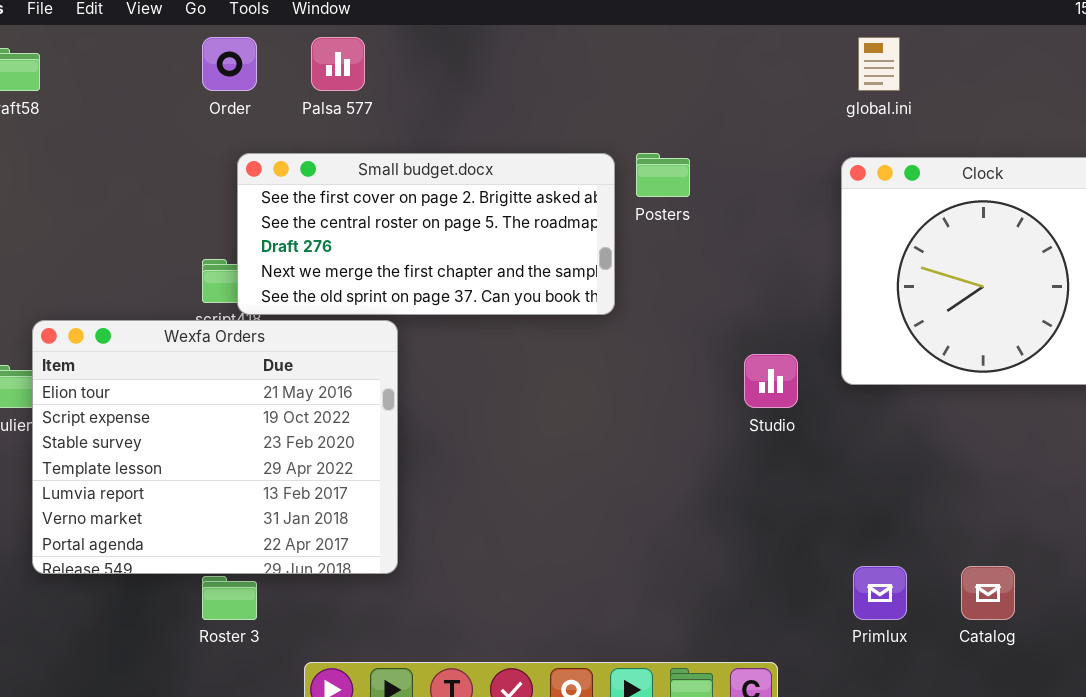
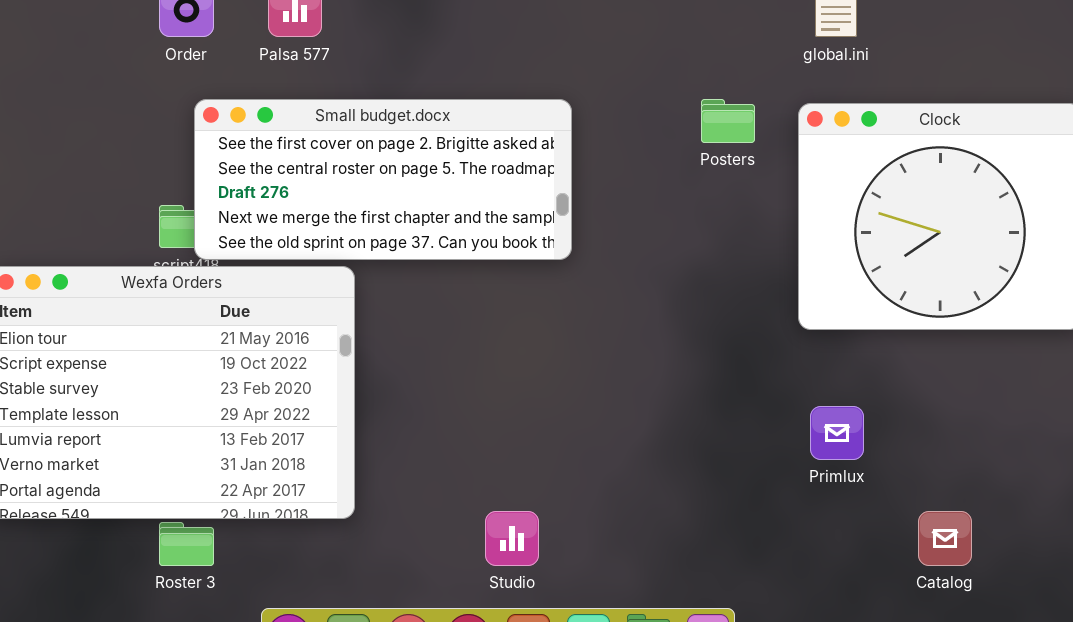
Posters: [636,153,690,197] -> [701,99,755,143], moved
Studio: [744,354,798,408] -> [485,511,539,566], moved
Primlux: [853,566,907,620] -> [810,406,864,460], moved

